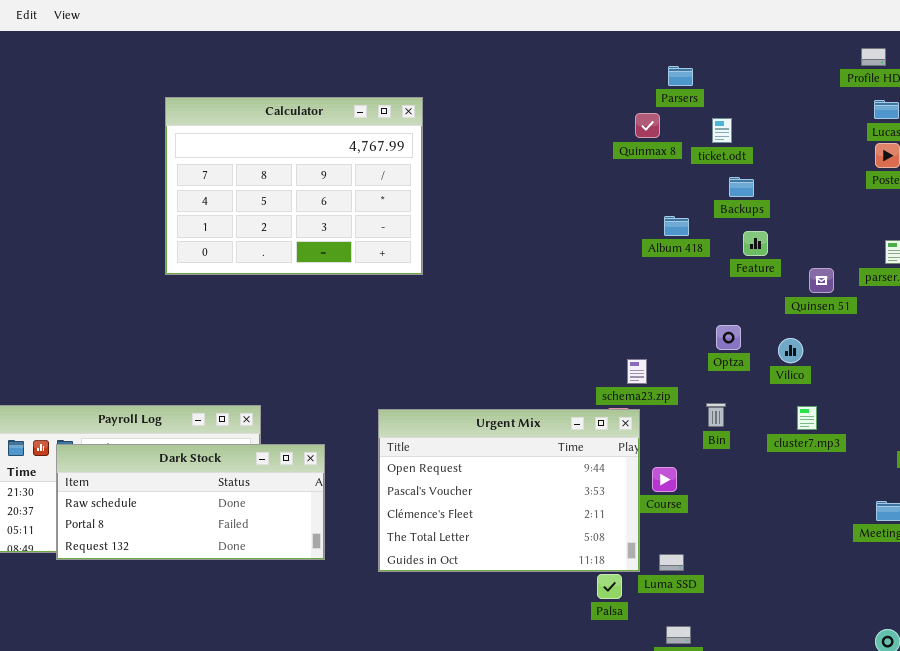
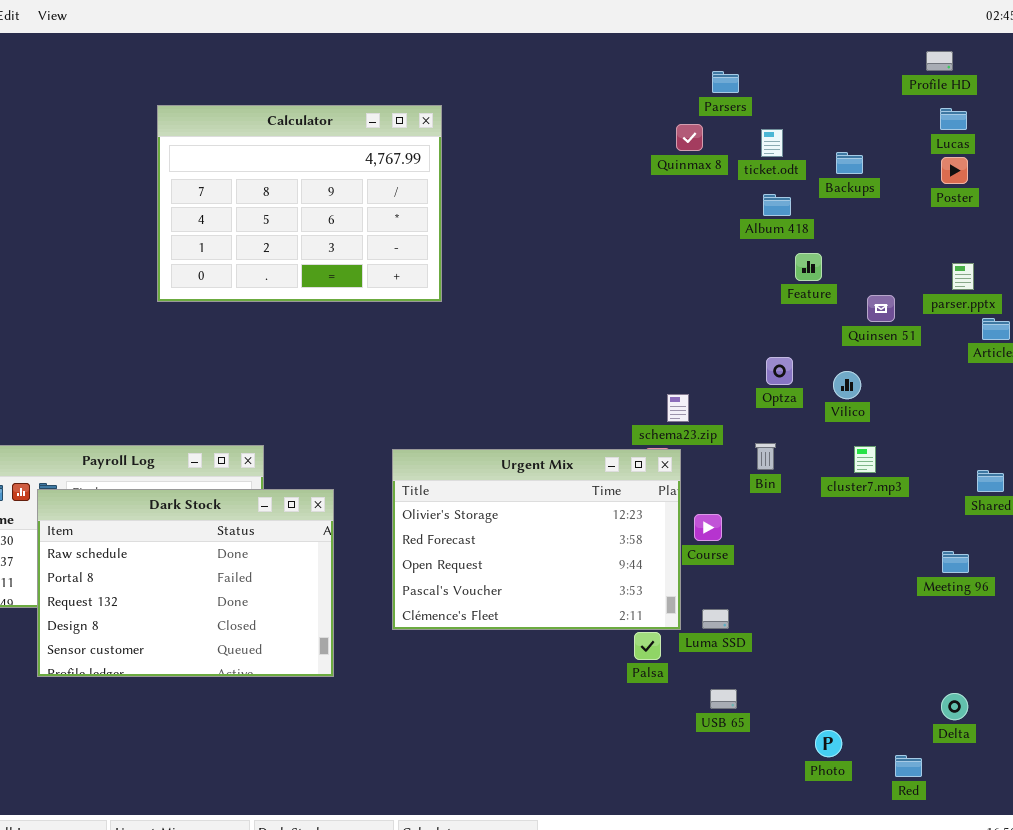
Backups: [729,177,754,197] -> [836,152,863,174], moved
Album 418: [664,216,689,236] -> [763,194,791,216], moved
Urgent Mix: [378,409,640,572] -> [392,449,681,630], scrolled up 2 rows
Dark Stock: [56,444,325,560] -> [37,489,334,677], resized

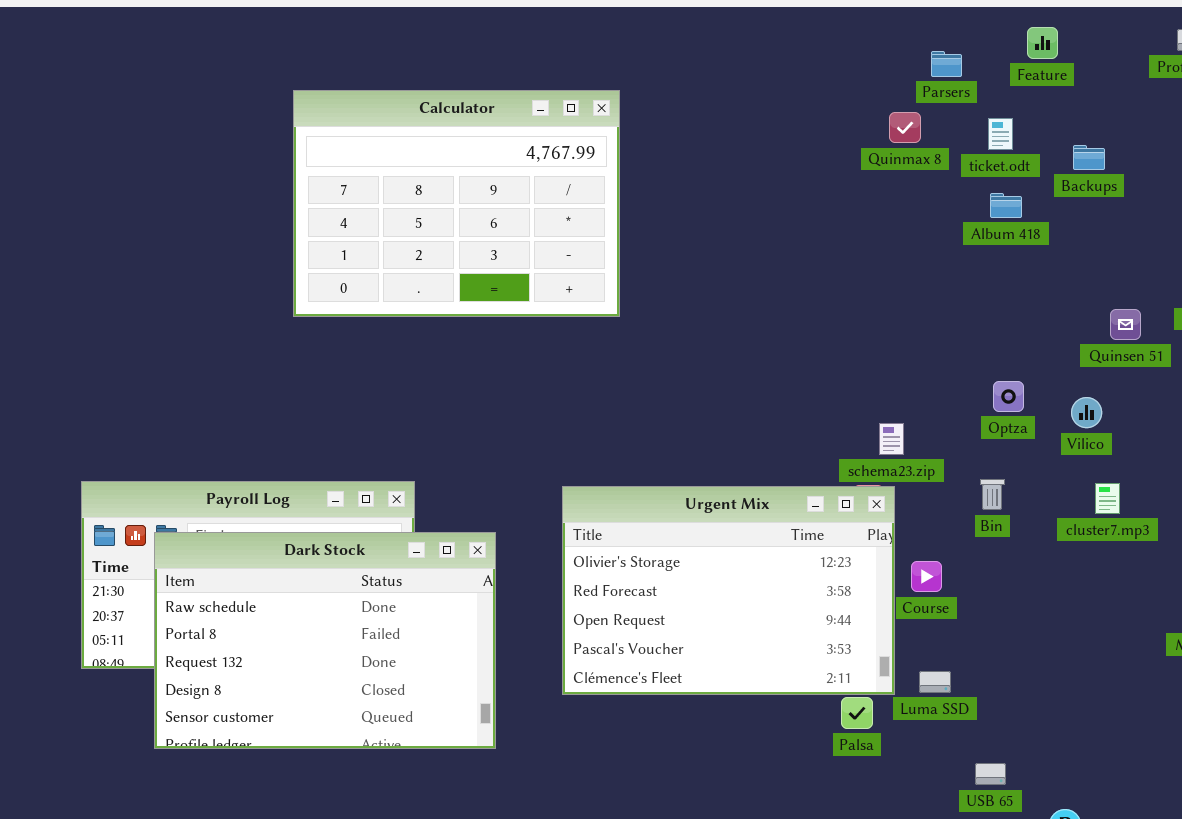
Feature: [795,253,822,281] -> [1027,27,1058,59], moved
USB 65: [710,689,737,709] -> [975,763,1006,785], moved

